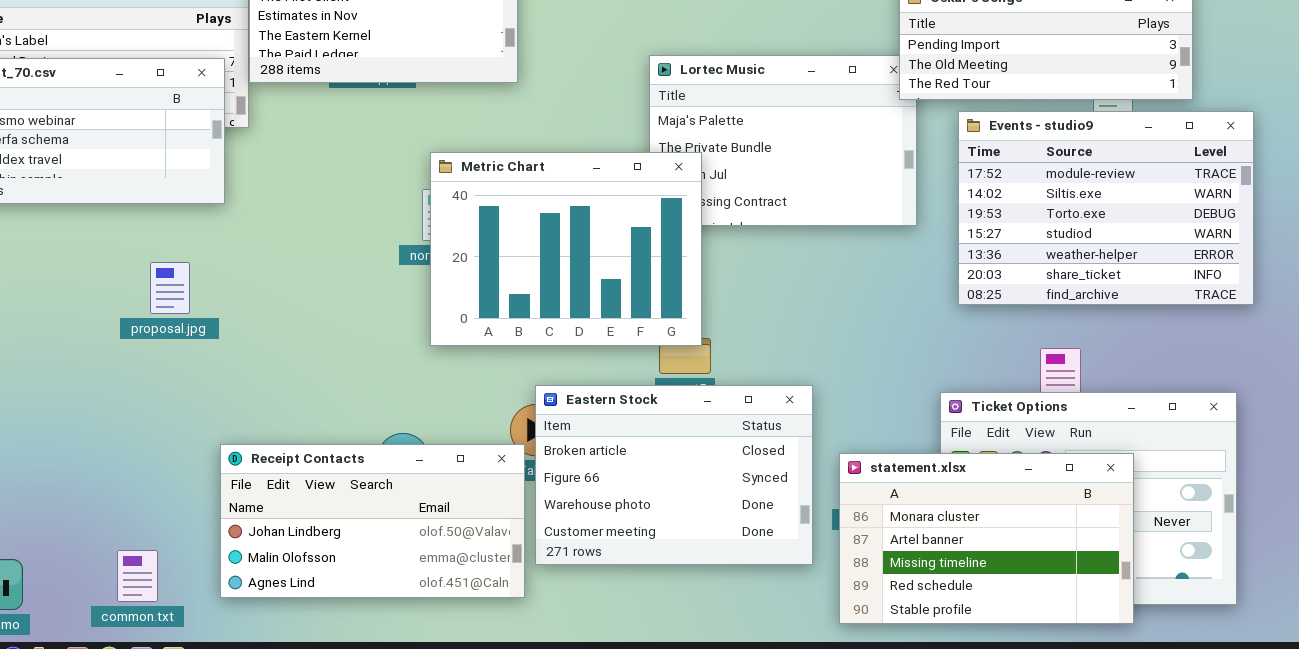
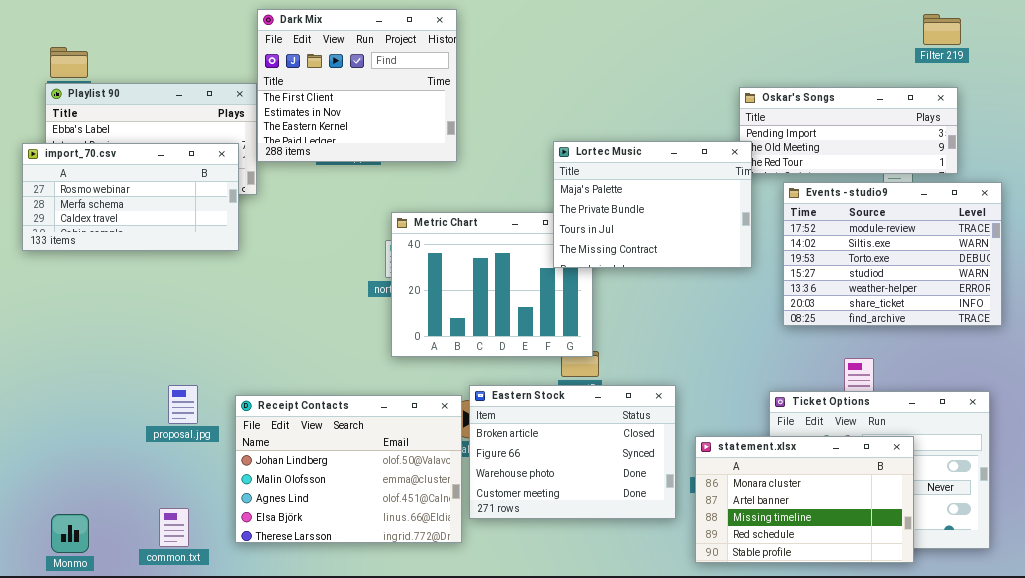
Lortec Music: [649,55,917,226] -> [553,141,752,268], raised
proposal.jpg: [150,262,190,314] -> [168,385,198,424], moved
Receipt Contacts: [220,444,525,598] -> [235,395,462,543], resized

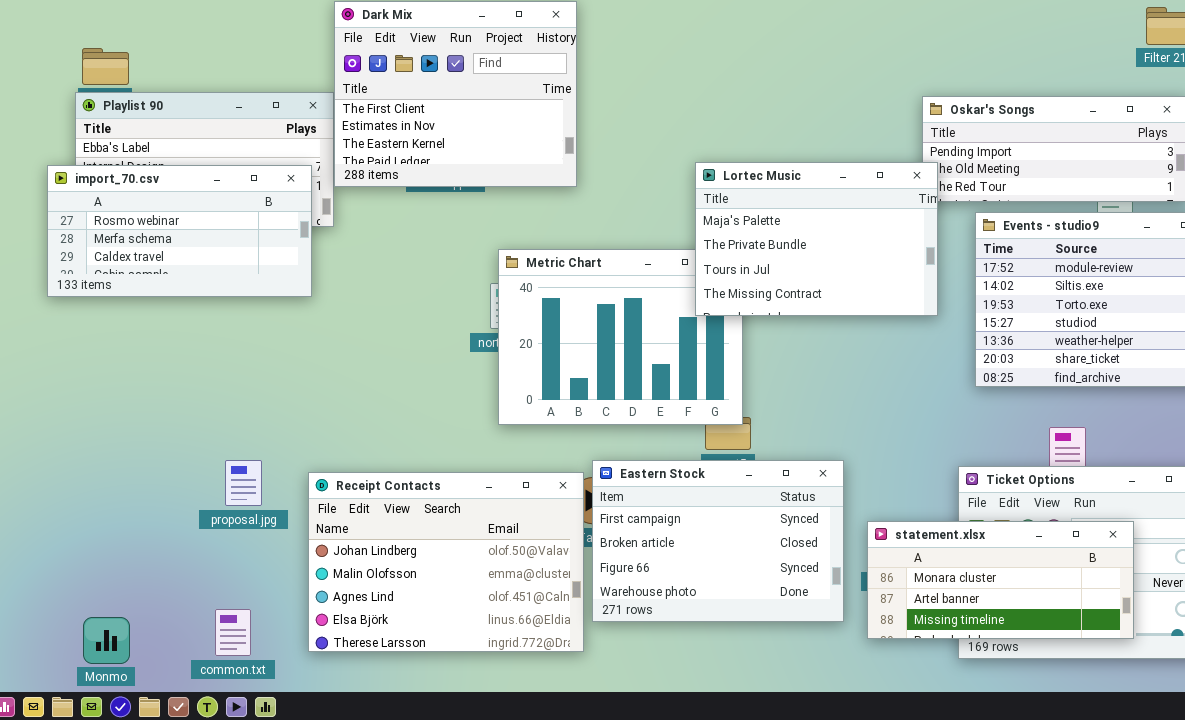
Eastern Stock: [469,385,676,519] -> [592,460,844,622], scrolled up 1 row
statement.xlsx: [695,436,914,563] -> [867,521,1134,639], resized

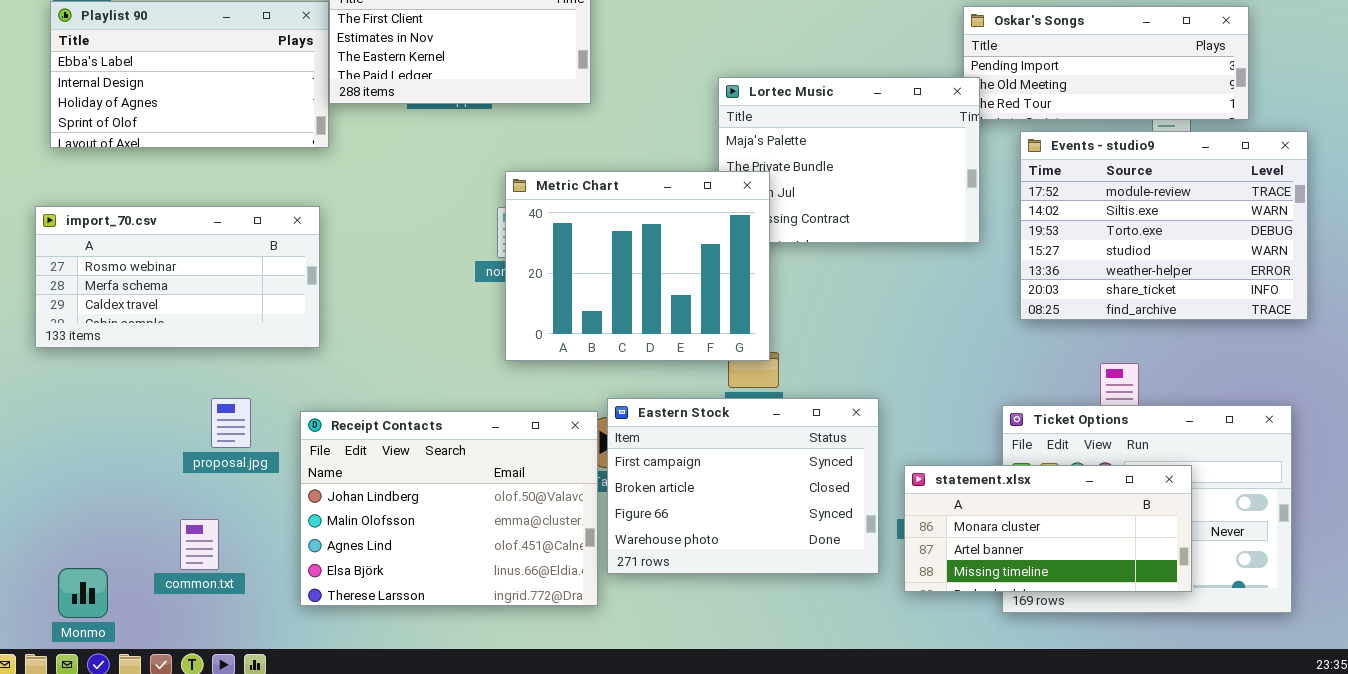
import_70.csv: [47,165,312,297] -> [35,206,320,348], moved
Metric Chart: [498,249,743,425] -> [505,171,770,361], raised
common.txt: [215,609,251,656] -> [180,519,219,570], moved

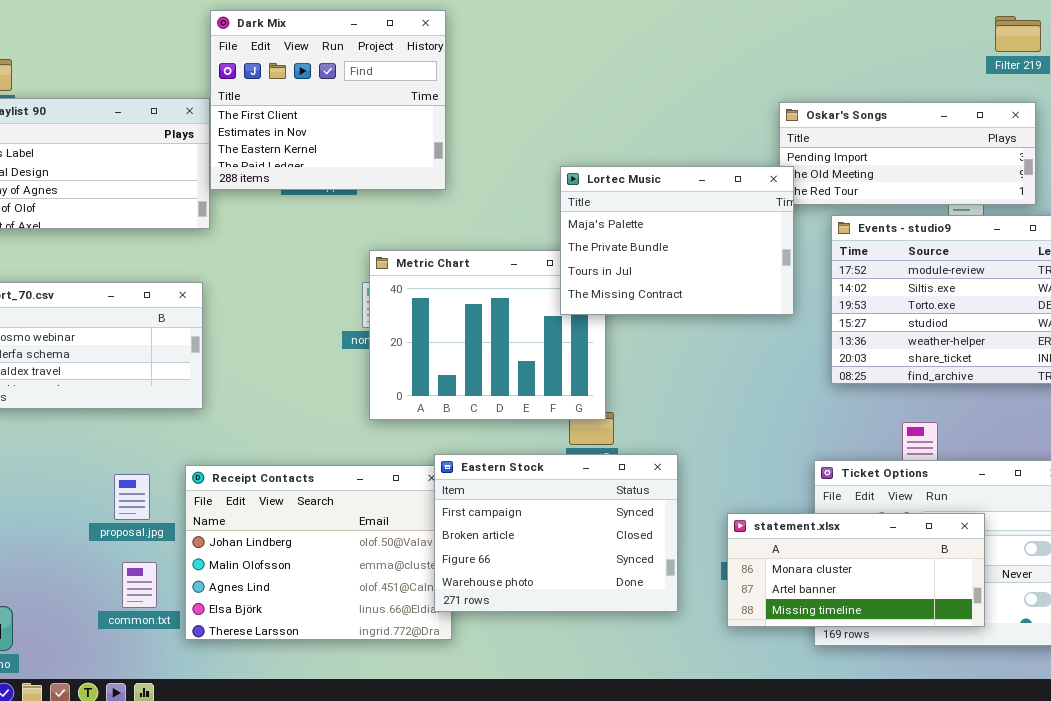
Lortec Music: [718,77,980,243] -> [560,166,794,315], raised
proposal.jpg: [211,398,251,448] -> [114,474,150,520], moved
Eastern Stock: [607,398,879,574] -> [434,454,678,612], moved
common.txt: [180,519,219,570] -> [122,562,157,608], moved

